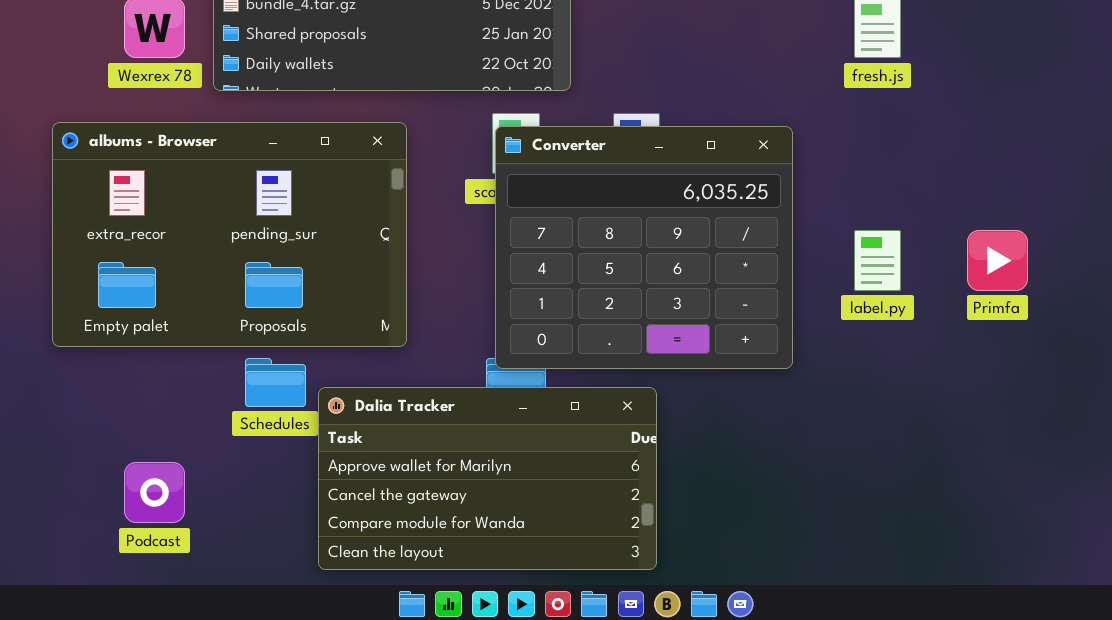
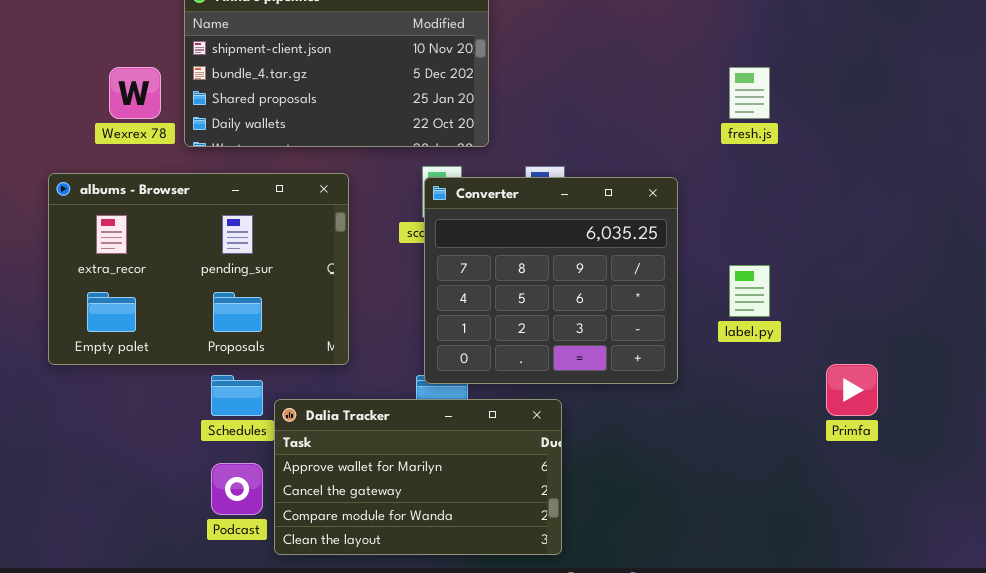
Primfa: [967,230,1028,291] -> [826,364,878,416], moved
Podcast: [124,462,185,523] -> [211,463,263,515], moved

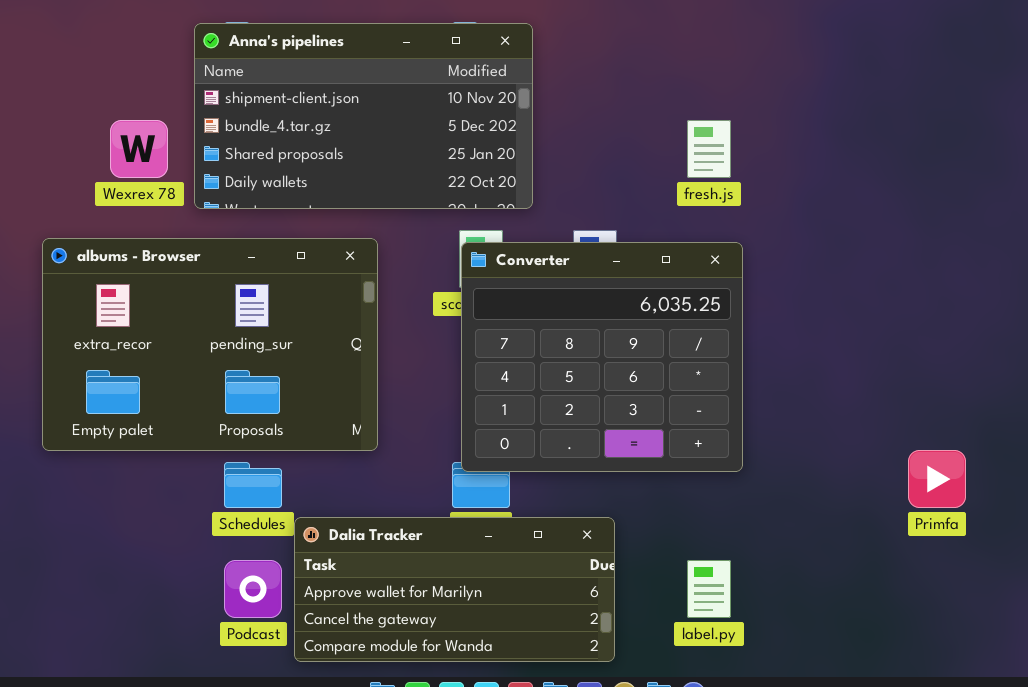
fresh.js: [729,67,770,119] -> [687,120,731,178], moved
label.py: [729,265,770,317] -> [687,560,731,618], moved
Dalia Tracker: [274,399,562,555] -> [294,517,615,662], resized

